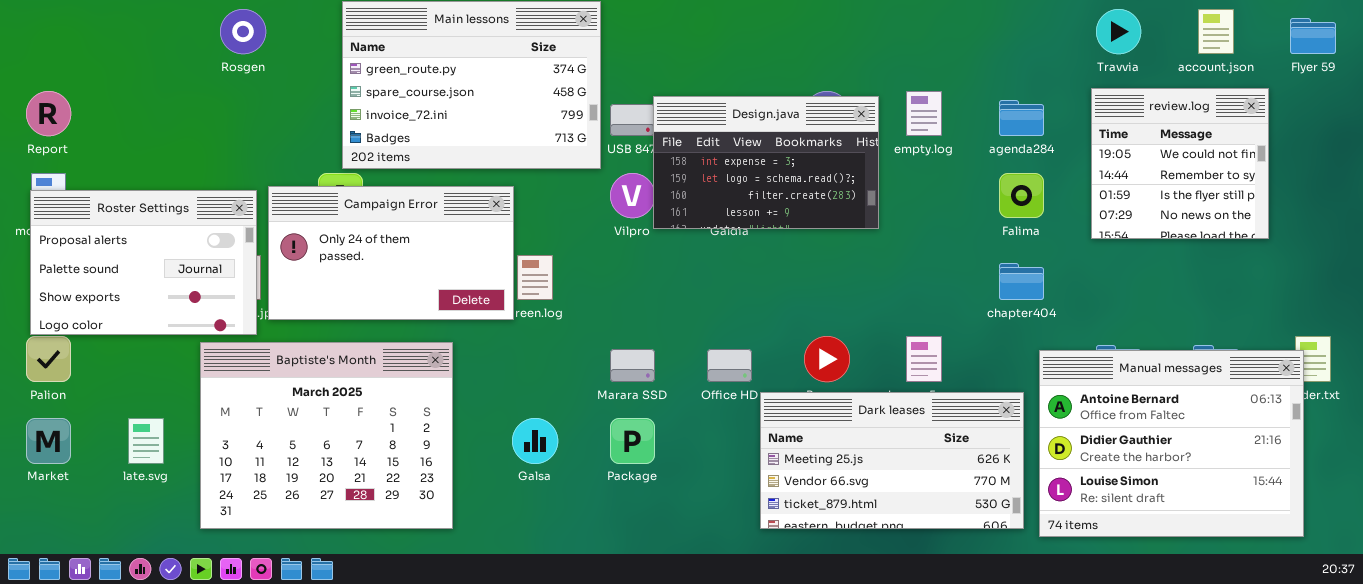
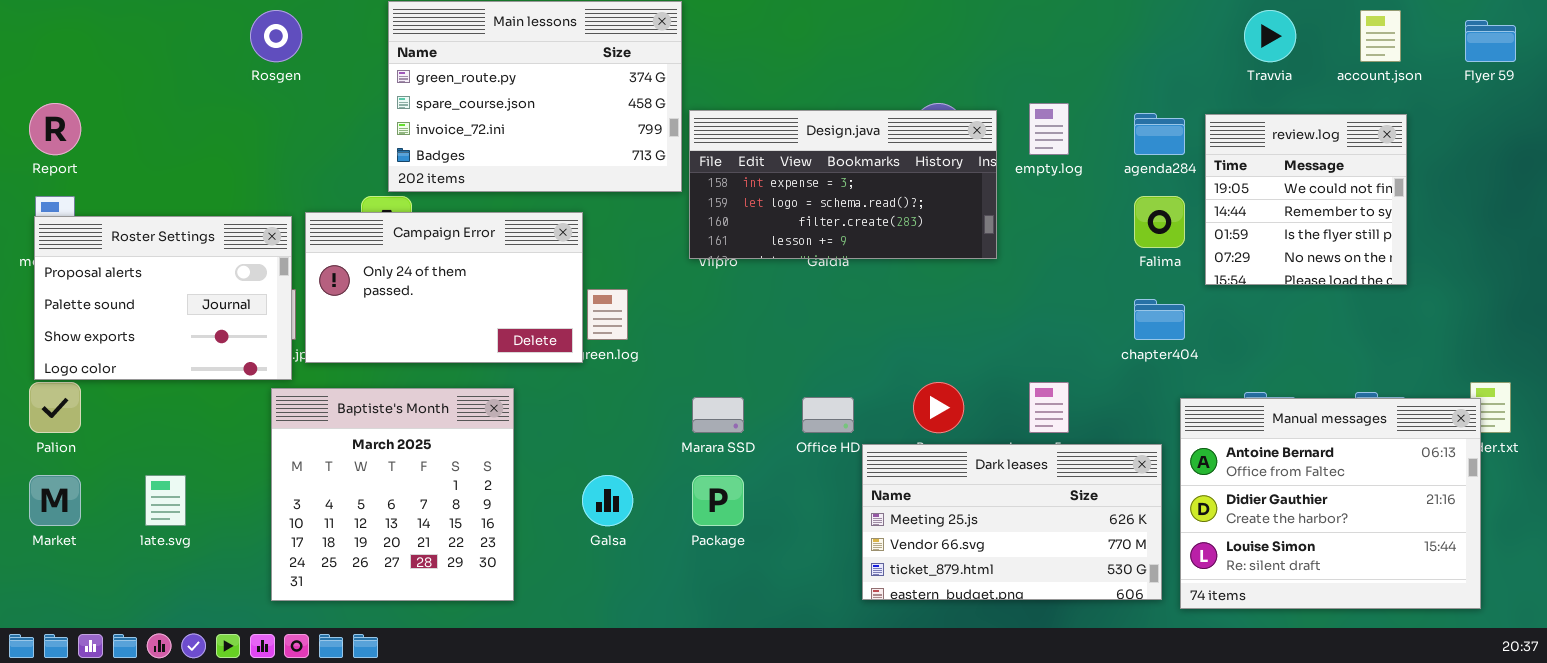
review.log: [1091,88,1269,239] -> [1205,114,1407,285], moved
Design.java: [653,96,879,229] -> [689,110,997,259], resized
Baptiste's Month: [200,342,453,529] -> [271,388,514,601], resized

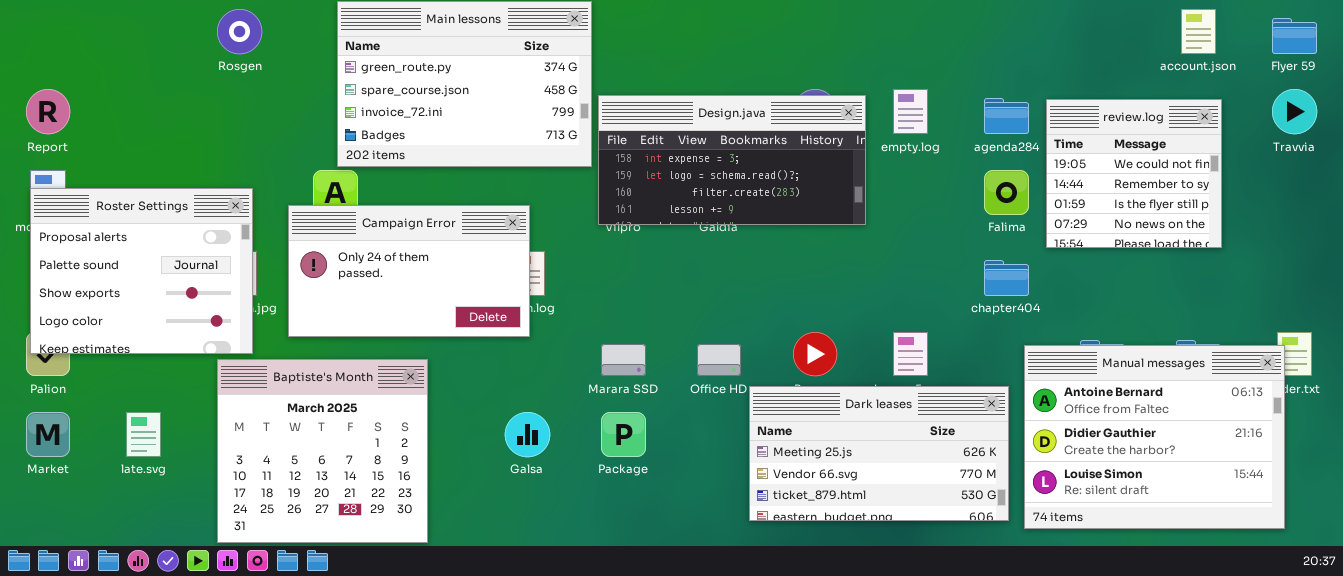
Travvia: [1244,10,1296,62] -> [1272,89,1317,134], moved
Campaign Error: [305,212,583,363] -> [288,205,530,337], moved
Roster Settings: [34,216,292,380] -> [30,188,253,354], resized
Baptiste's Month: [271,388,514,601] -> [217,359,428,543], moved

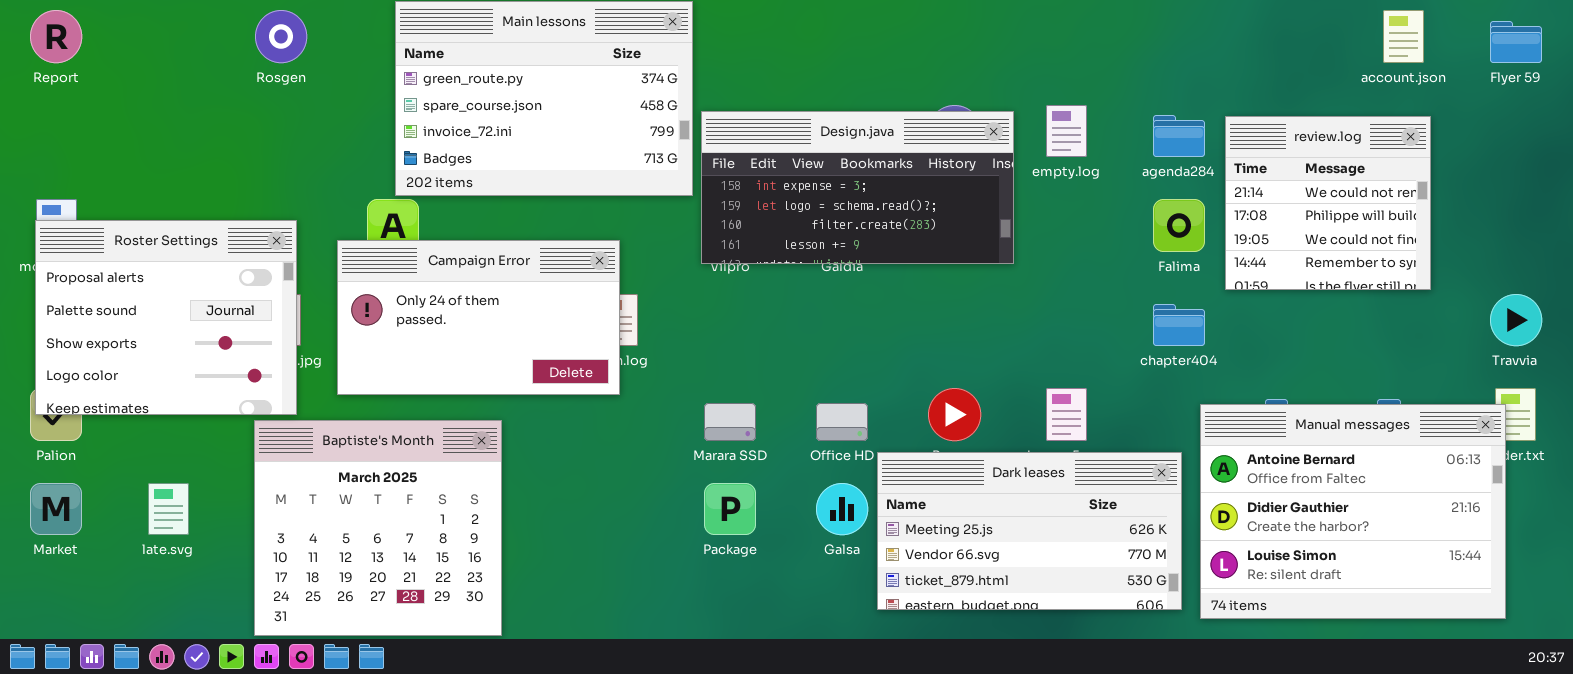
Report: [26,89,70,134] -> [30,10,82,63], moved
Travvia: [1272,89,1317,134] -> [1490,294,1542,346], moved
review.log: [1046,99,1222,248] -> [1225,116,1431,290], scrolled up 2 rows
Galsa: [505,412,550,457] -> [816,483,868,535], moved

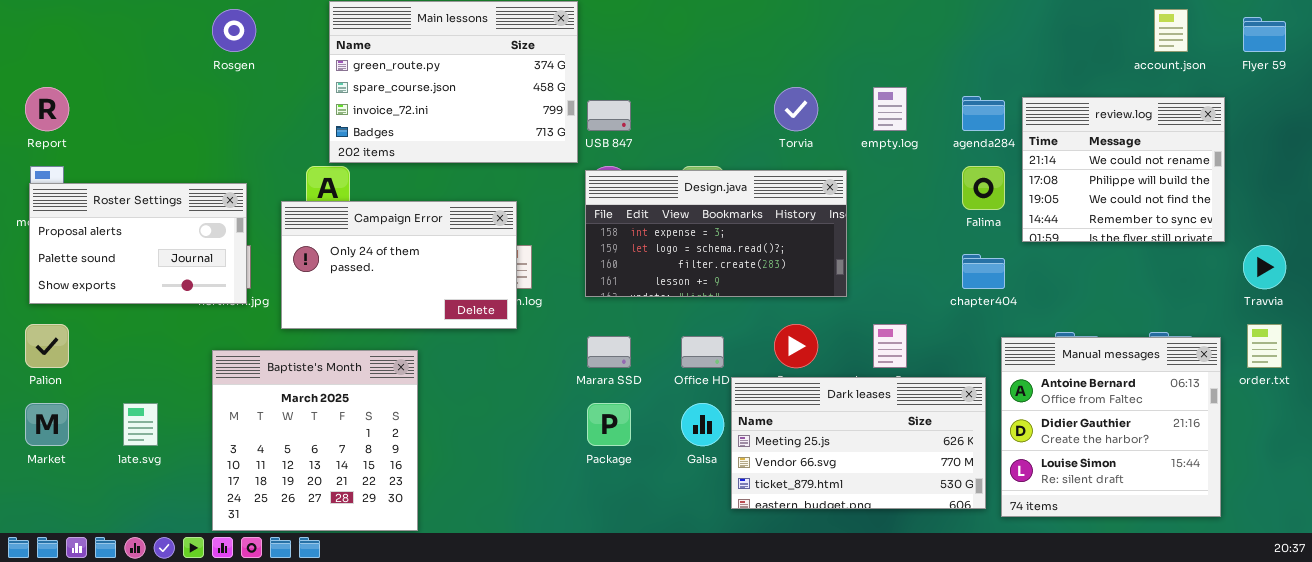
Report: [30,10,82,63] -> [25,87,69,131], moved
Design.java: [701,111,1014,264] -> [585,170,847,297], moved
review.log: [1225,116,1431,290] -> [1022,97,1225,242], resized
Roster Settings: [35,220,297,415] -> [29,183,247,304], resized
Manual messages: [1200,404,1506,619] -> [1001,337,1221,517], resized

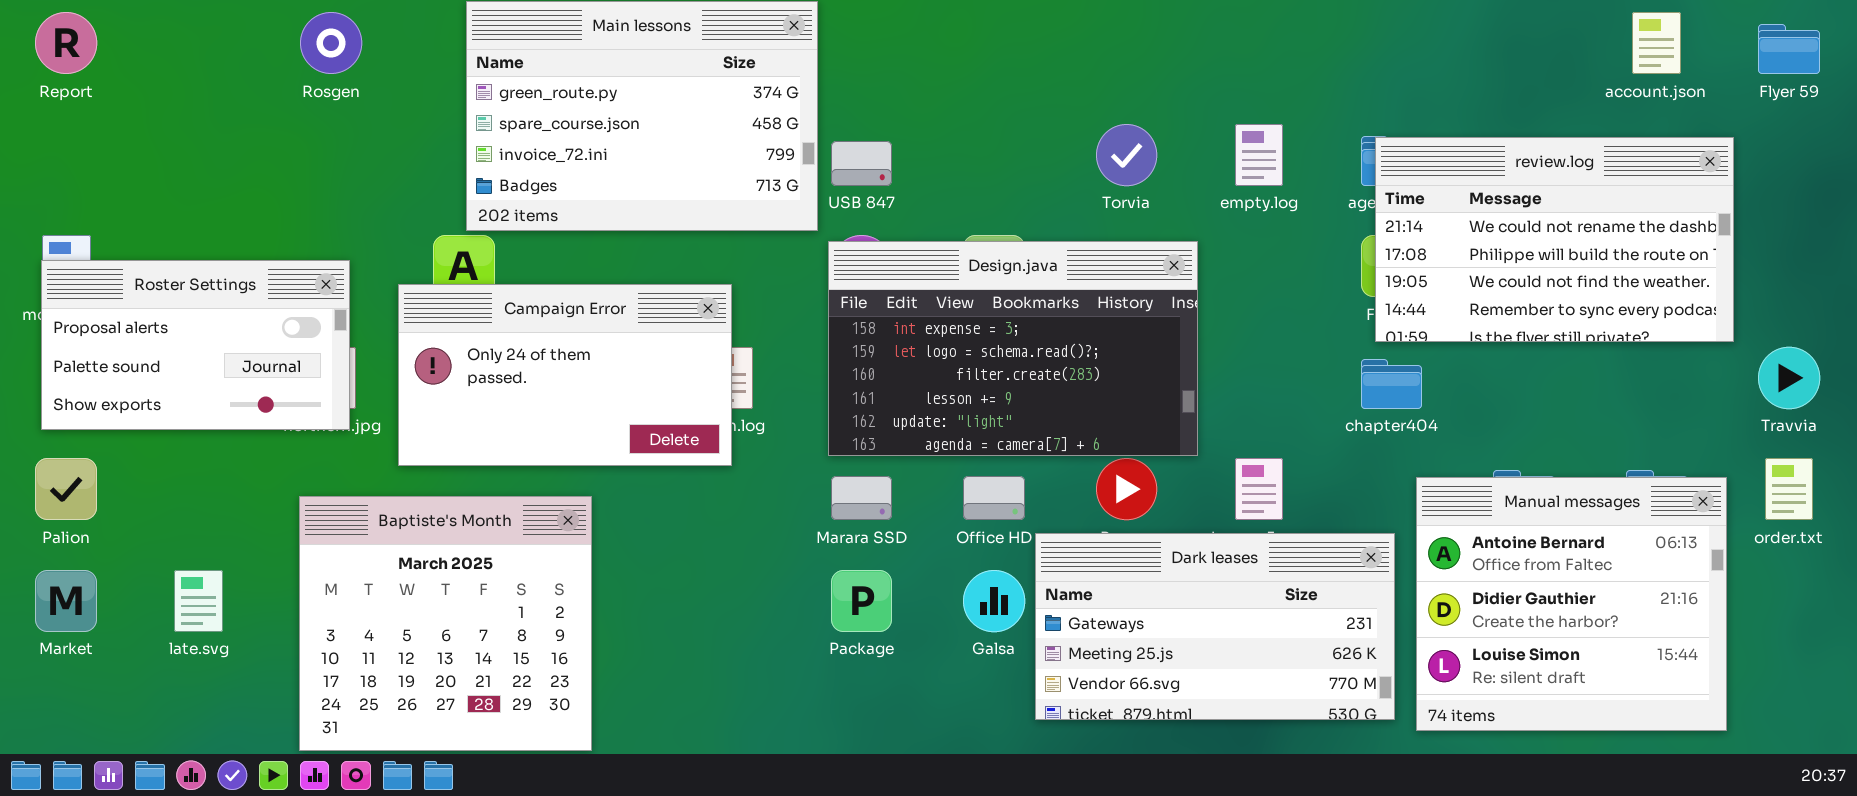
Report: [25,87,69,131] -> [35,12,97,74], moved
review.log: [1022,97,1225,242] -> [1375,137,1734,342], resized
Design.java: [585,170,847,297] -> [828,241,1198,456], resized
Dark leases: [731,377,986,509] -> [1035,533,1395,720], scrolled up 1 row

